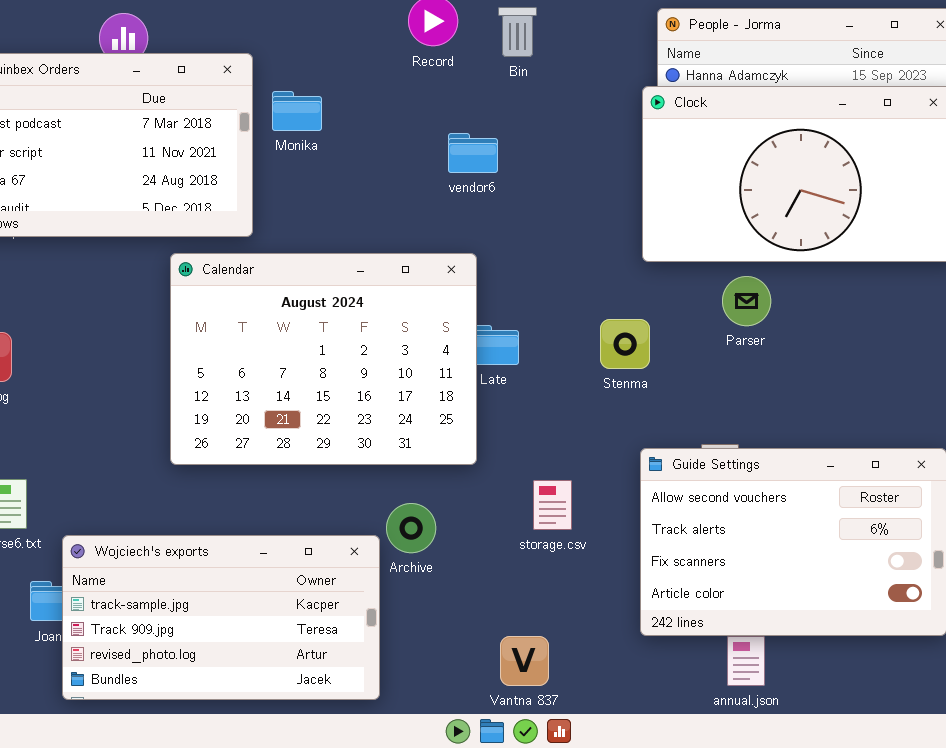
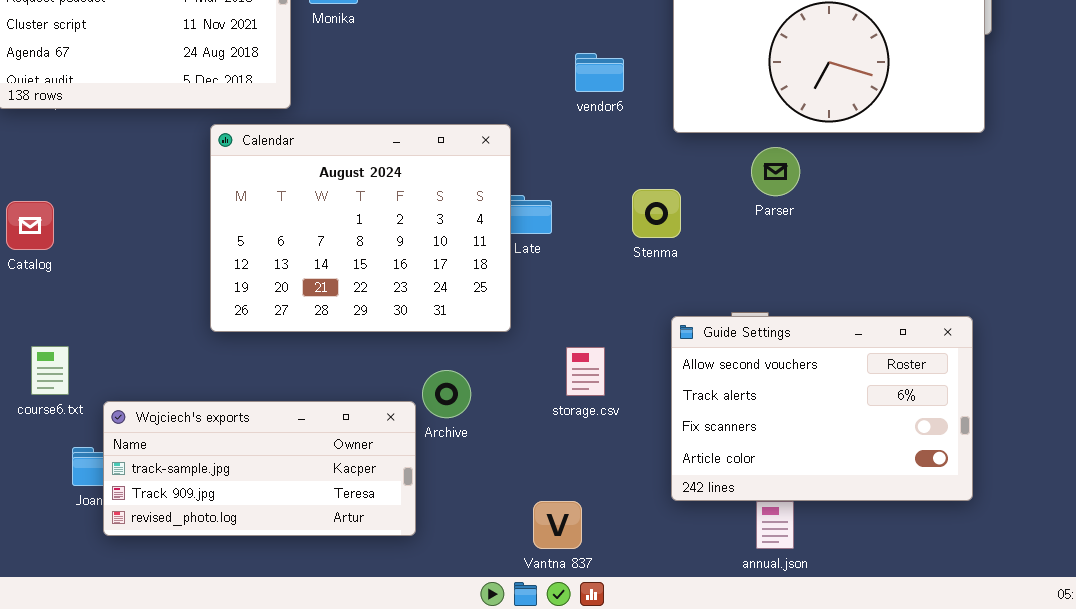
vendor6: [448,133,498,173] -> [575,53,624,92], moved
Wojciech's exports: [62,535,380,700] -> [103,401,416,536], resized

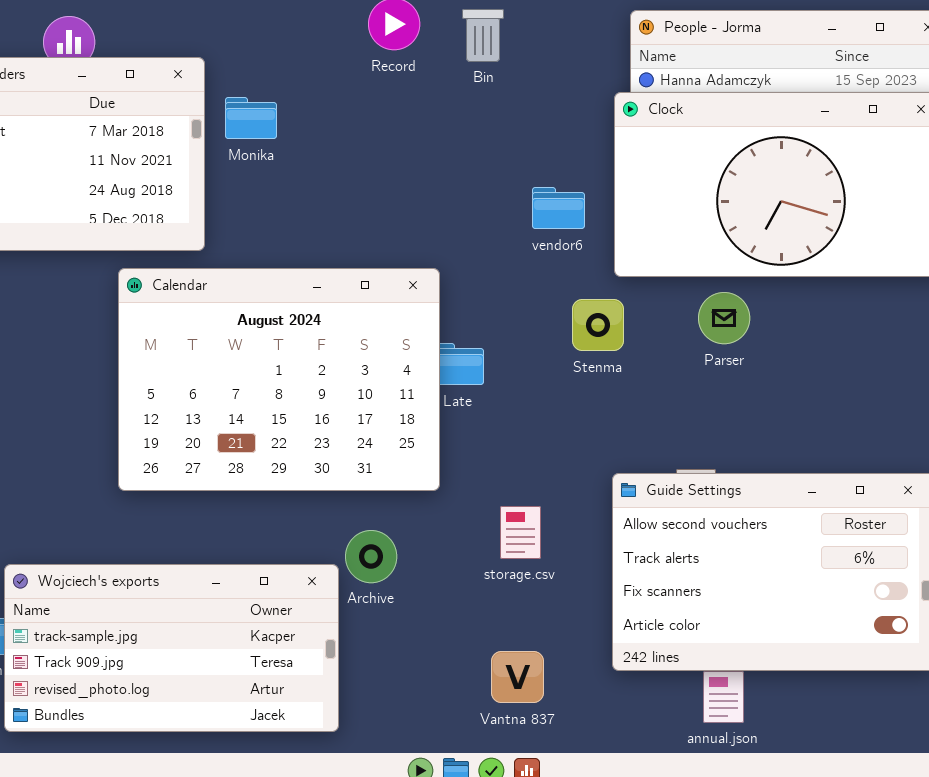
vendor6: [575,53,624,92] -> [532,187,585,229], moved
Stenma: [632,189,681,238] -> [572,299,624,351], moved
Wojciech's exports: [103,401,416,536] -> [4,564,339,732], resized
Vantna 837: [533,501,582,549] -> [491,651,544,703], moved

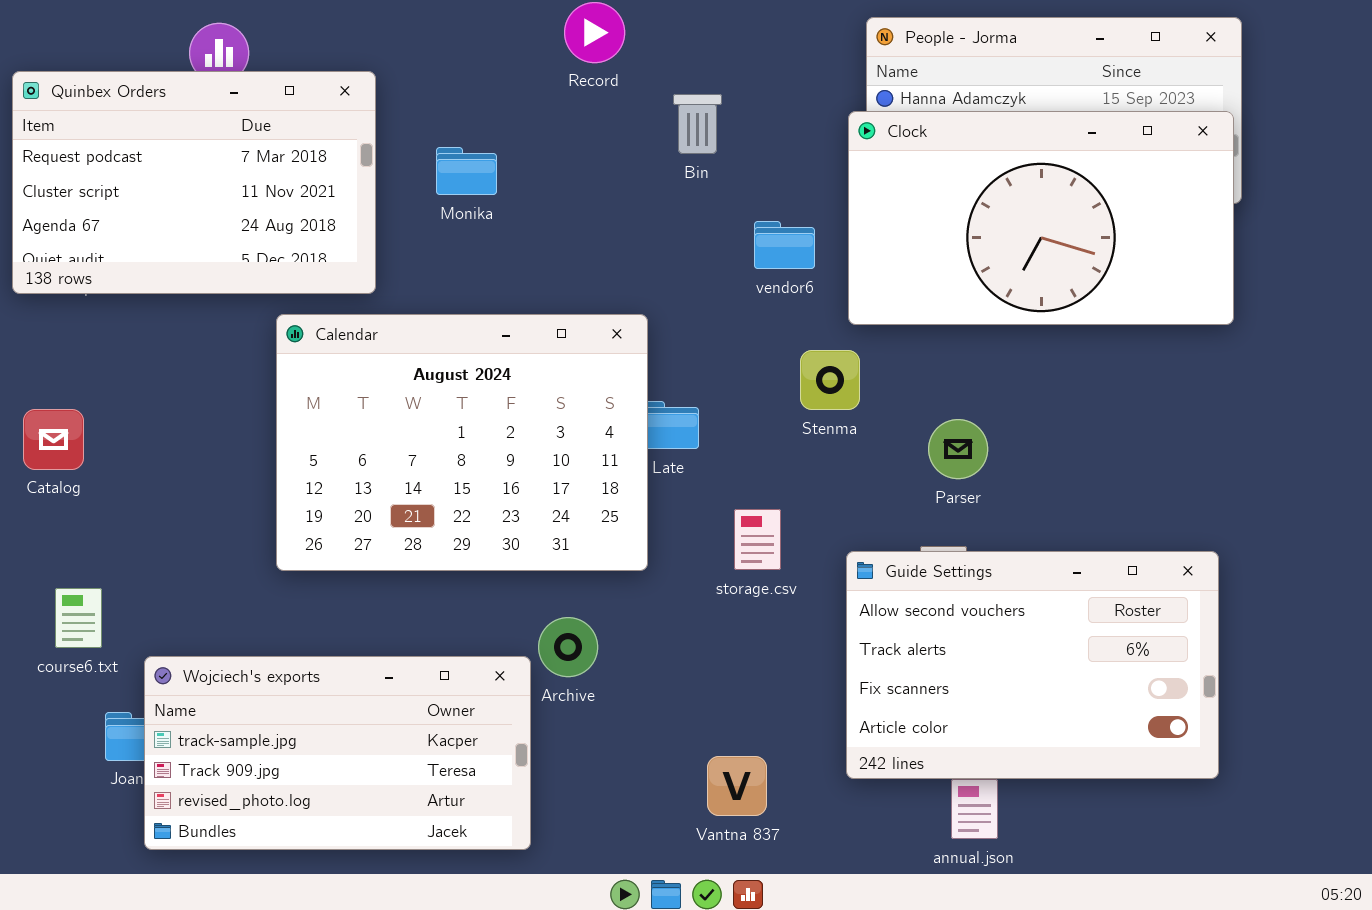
Bin: [462,9,504,62] -> [673,94,722,154], moved
Monika: [225,97,277,139] -> [436,147,497,195], moved
Parser: [698,292,750,344] -> [928,419,988,479], moved
storage.csv: [500,506,541,559] -> [734,509,781,570], moved

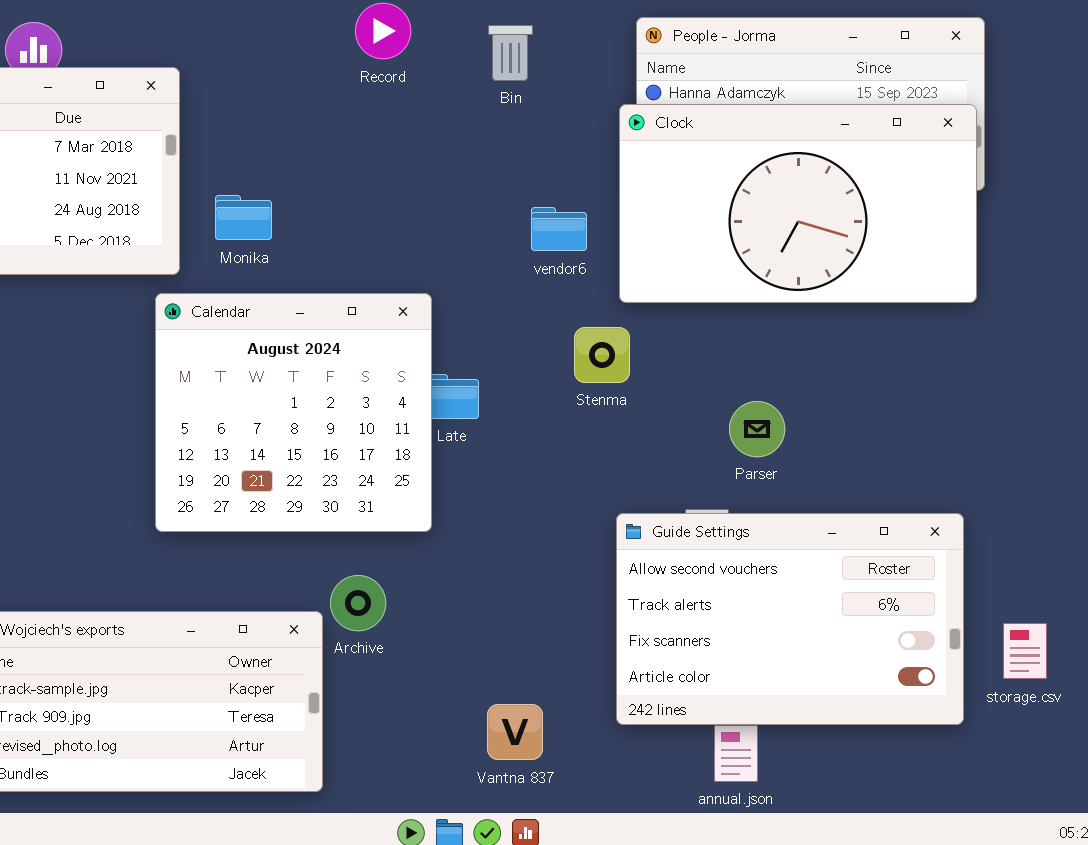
Bin: [673,94,722,154] -> [488,25,533,81], moved
Monika: [436,147,497,195] -> [215,195,272,240], moved
Calendar: [276,314,648,571] -> [155,293,432,532], resized
Parser: [928,419,988,479] -> [729,401,785,457], moved
storage.csv: [734,509,781,570] -> [1003,623,1047,679], moved

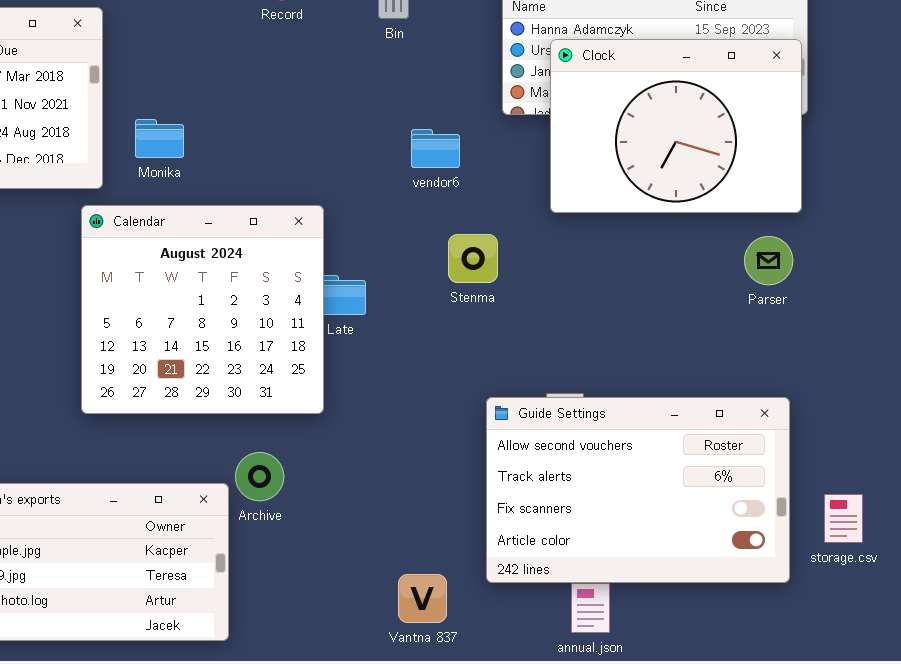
Clock: [619,104,977,303] -> [550,39,802,213], resized
Parser: [729,401,785,457] -> [744,236,793,285], moved
Vantna 837: [487,704,543,760] -> [398,574,447,623], moved

